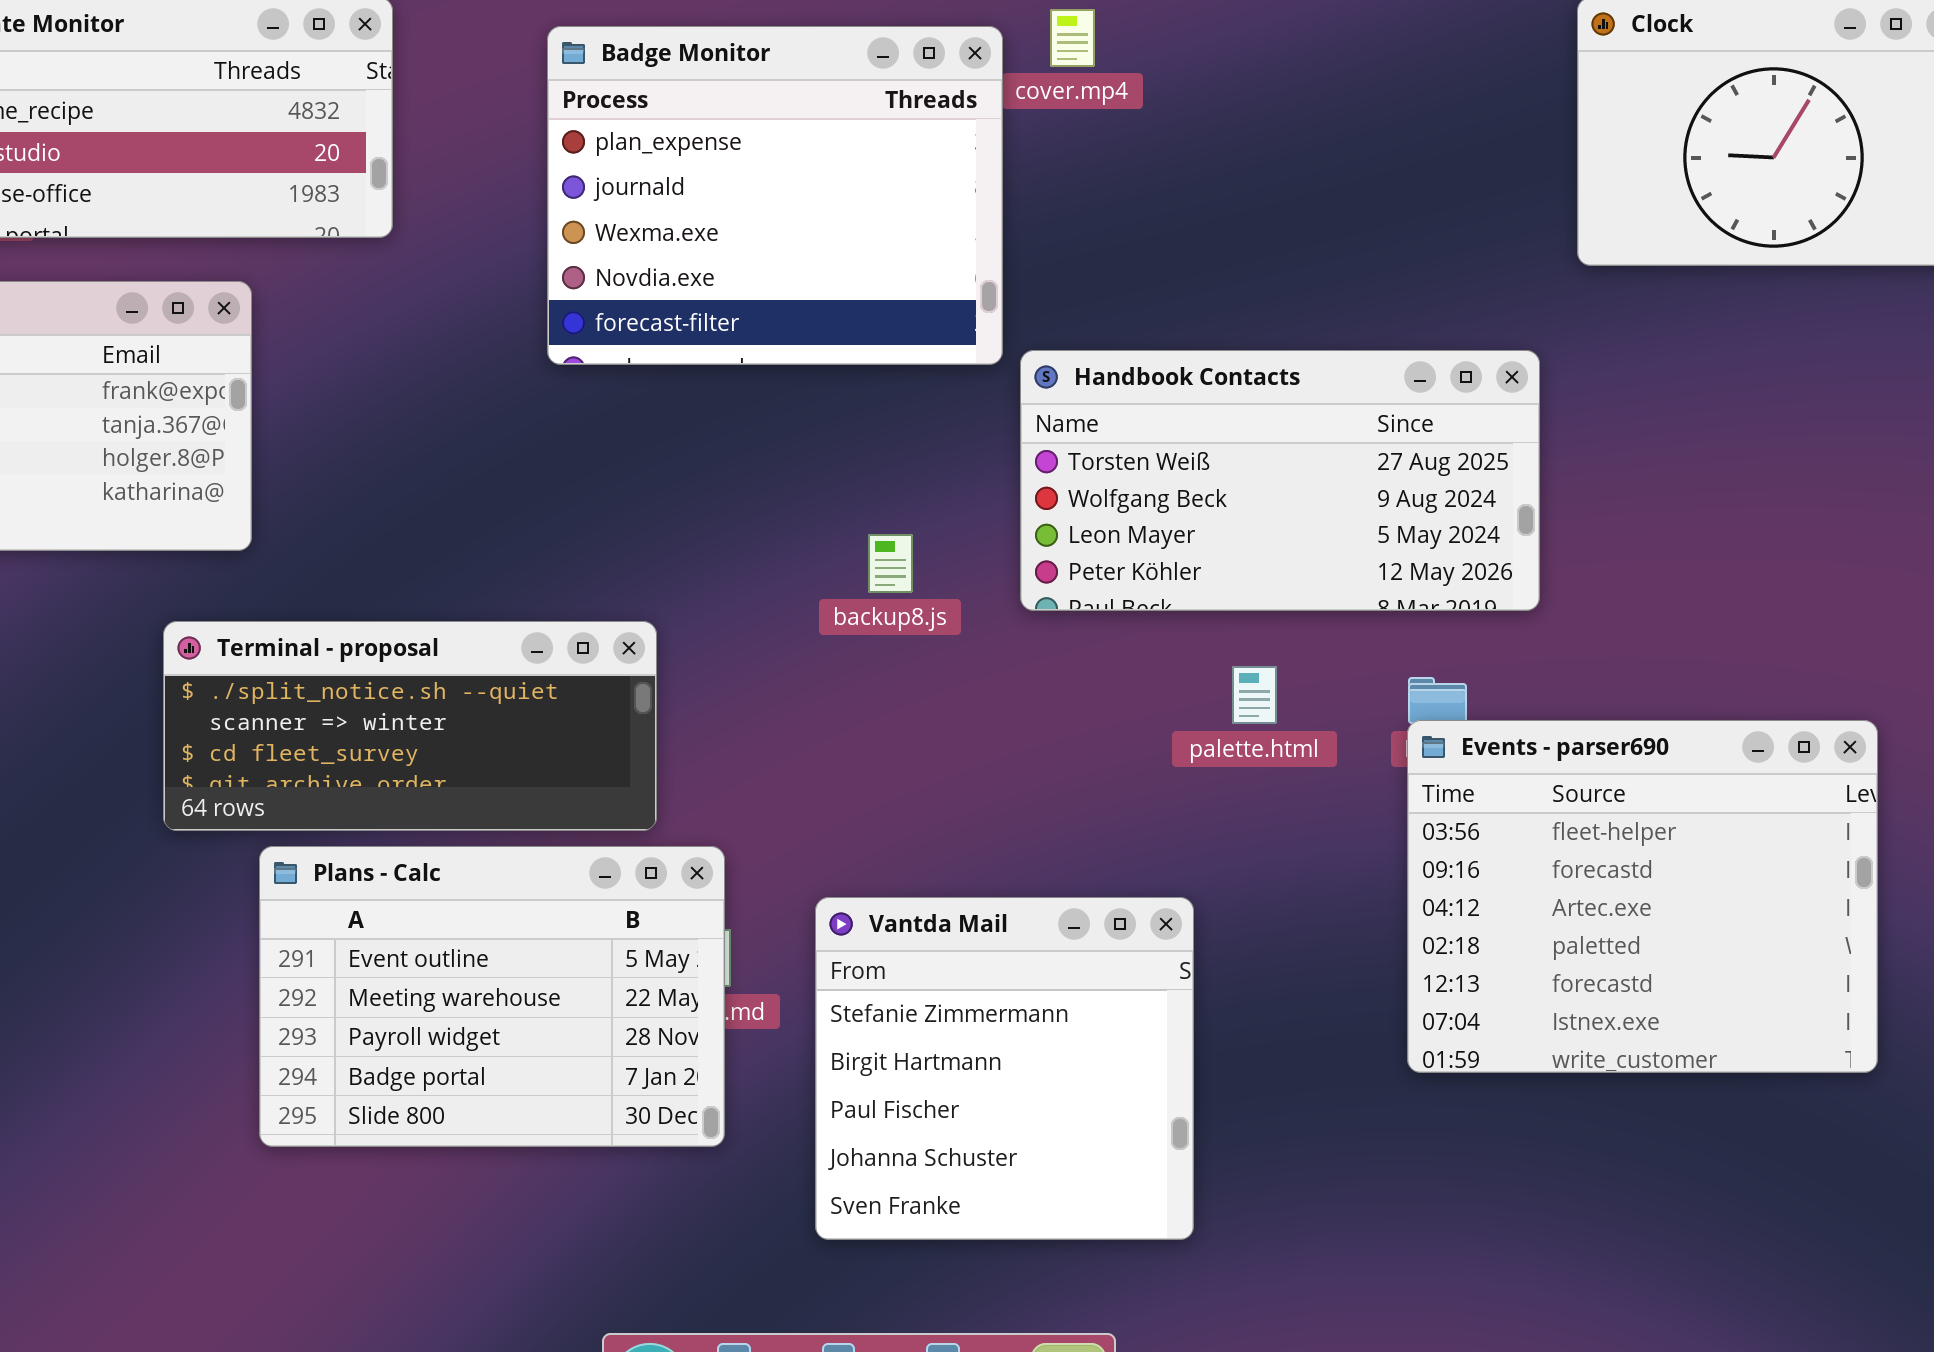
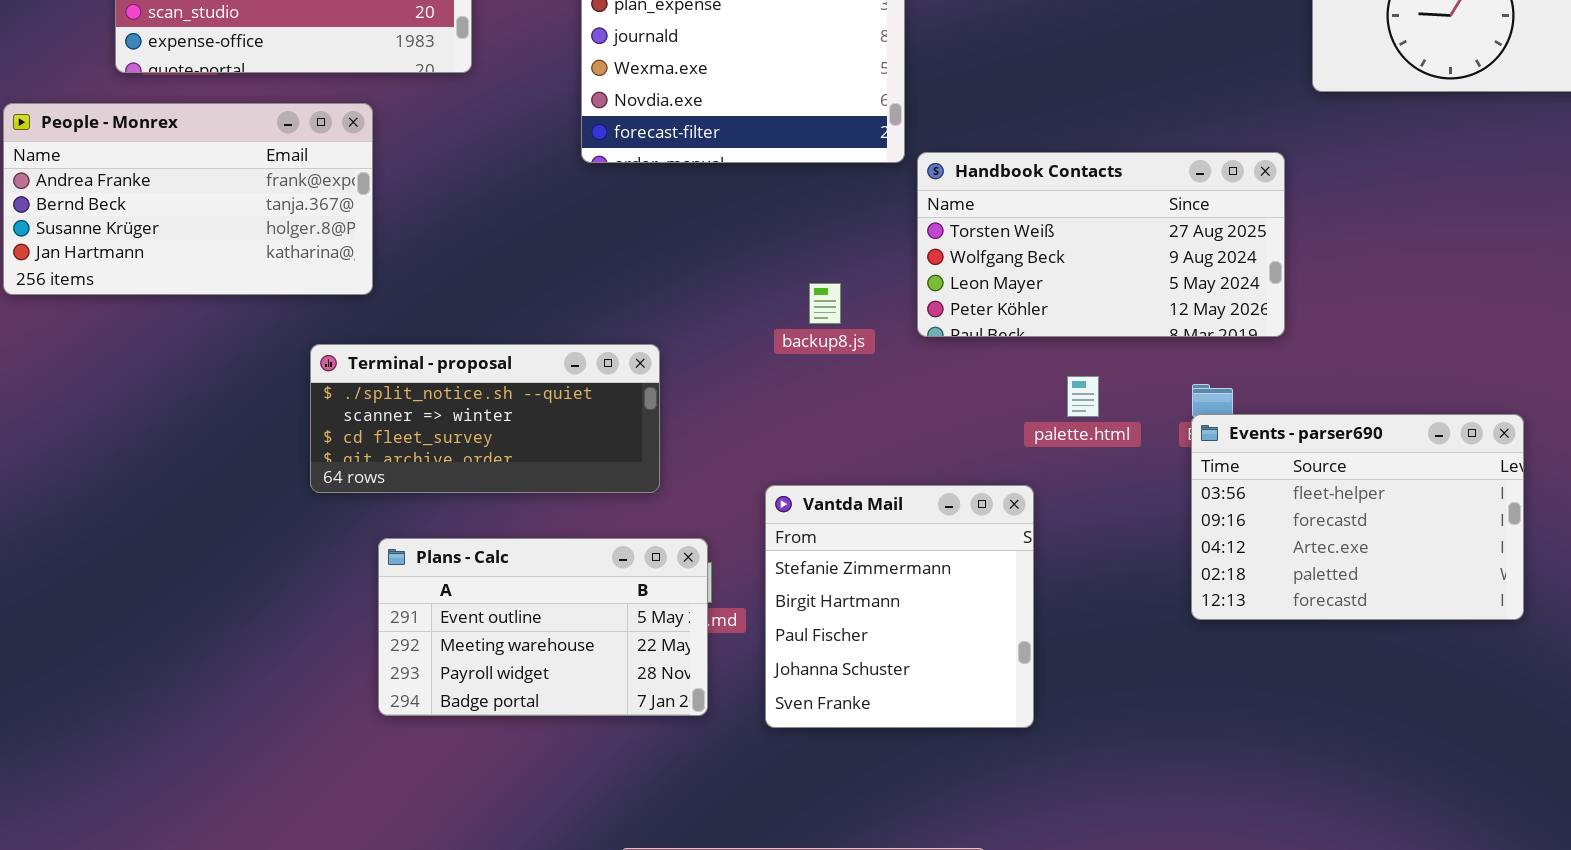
Events - parser690: [1407,720,1878,1073] -> [1191,414,1524,620], resized
Plans - Calc: [259,846,725,1147] -> [378,538,708,716], resized
Vantda Mail: [815,897,1194,1240] -> [765,485,1034,728], moved

